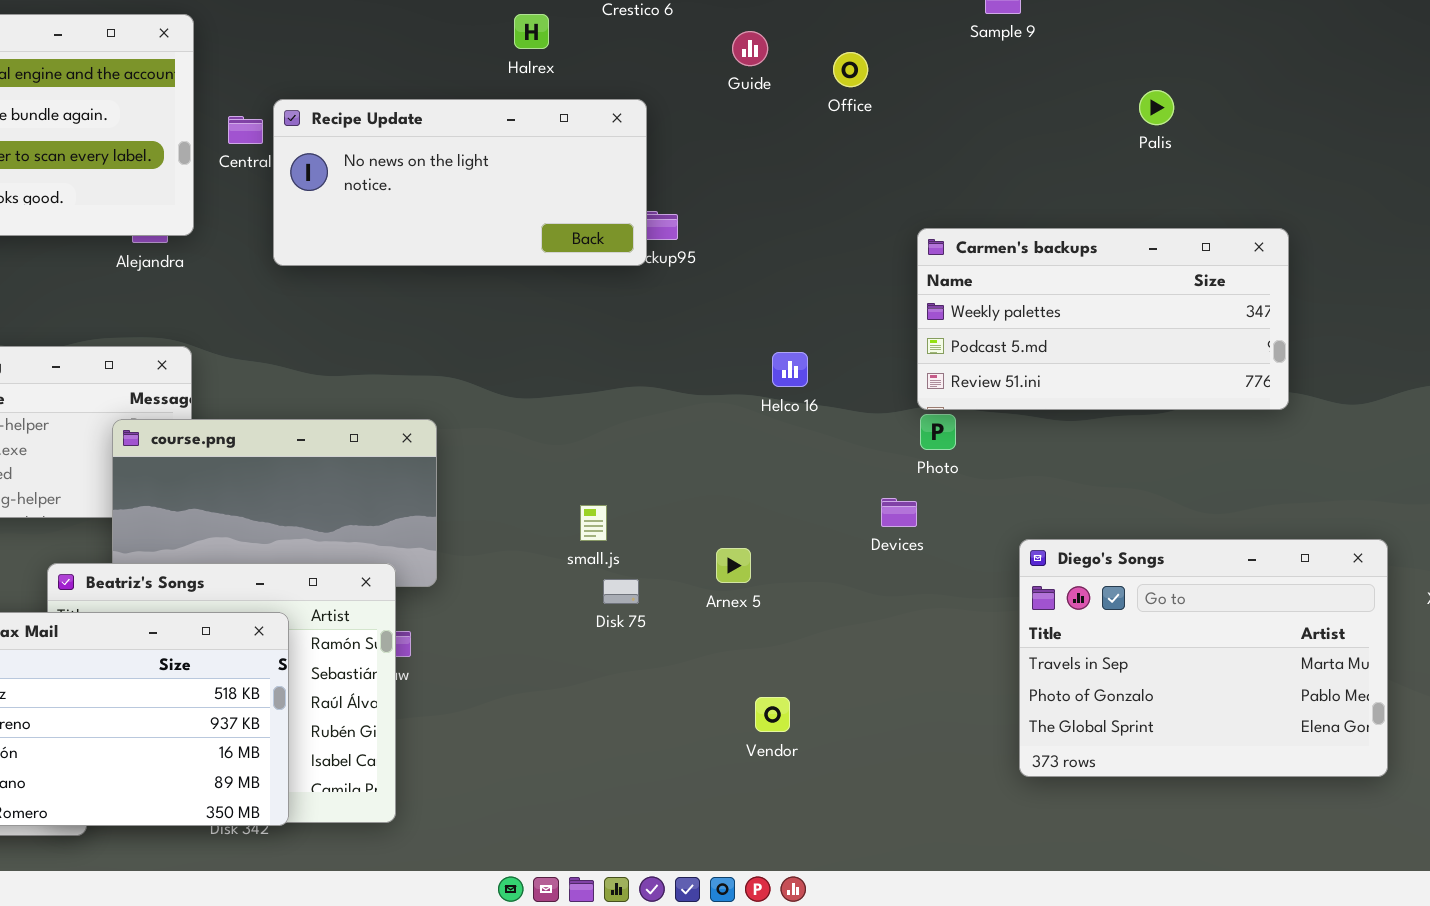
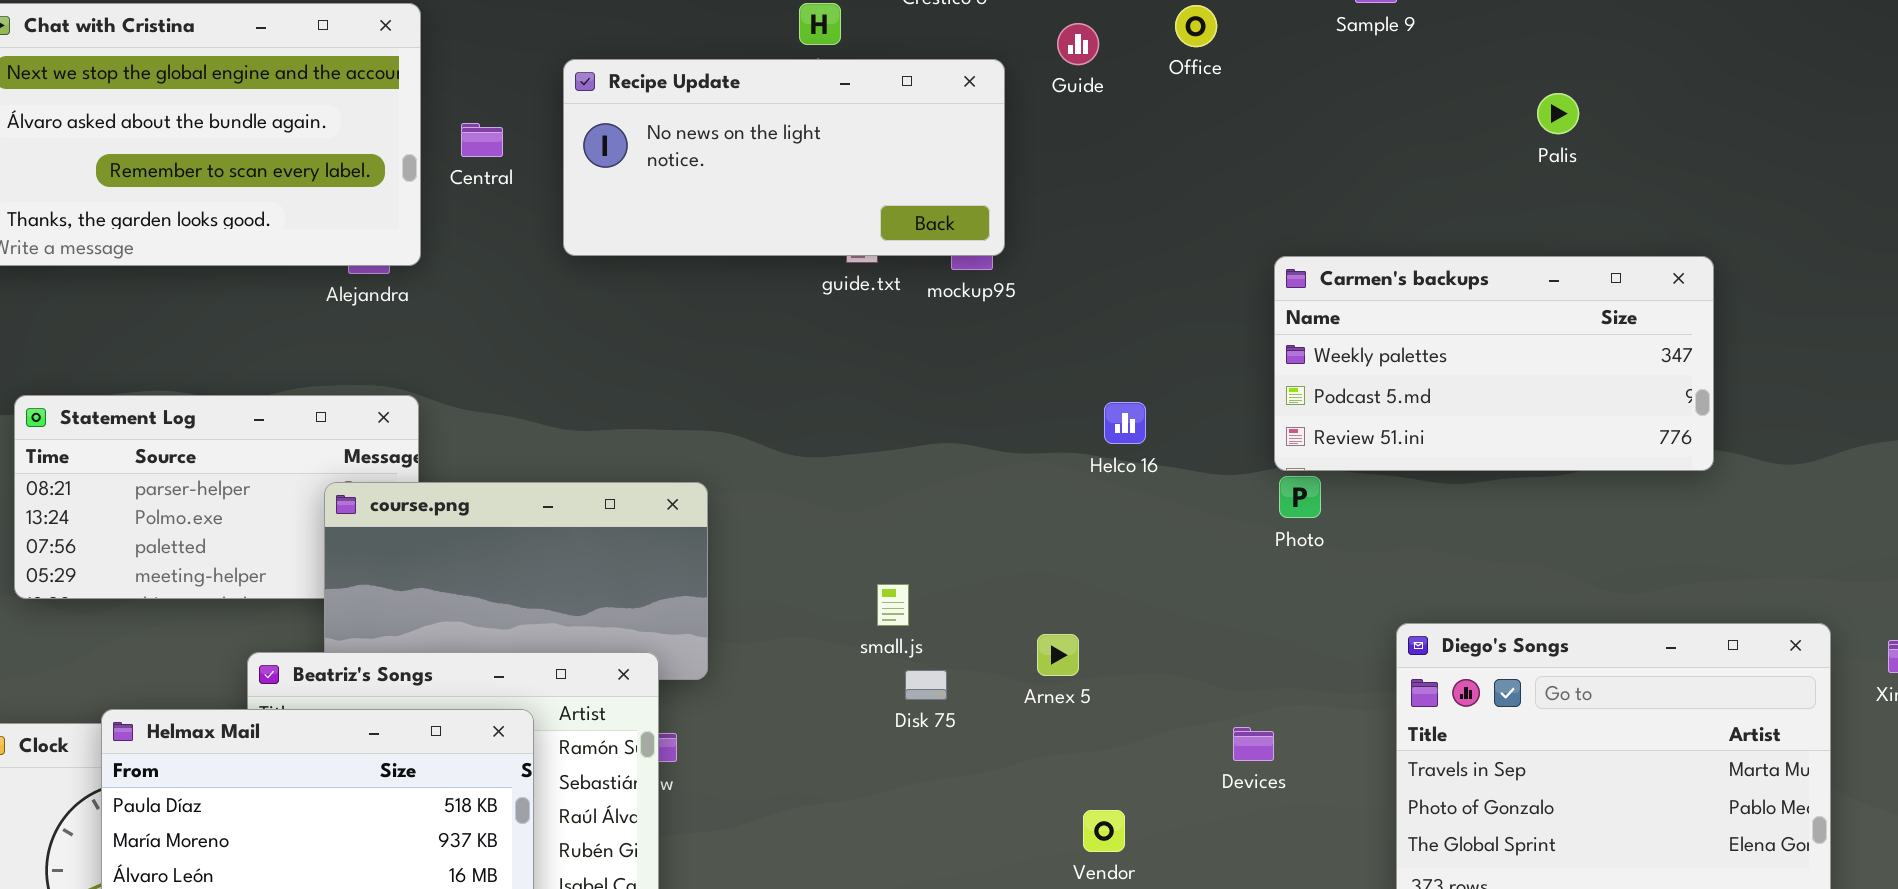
Office: [833,52,868,87] -> [1175,5,1217,47], moved
Recipe Update: [273,99,647,266] -> [563,59,1005,256], moved
Devices: [881,498,917,527] -> [1233,727,1274,761], moved

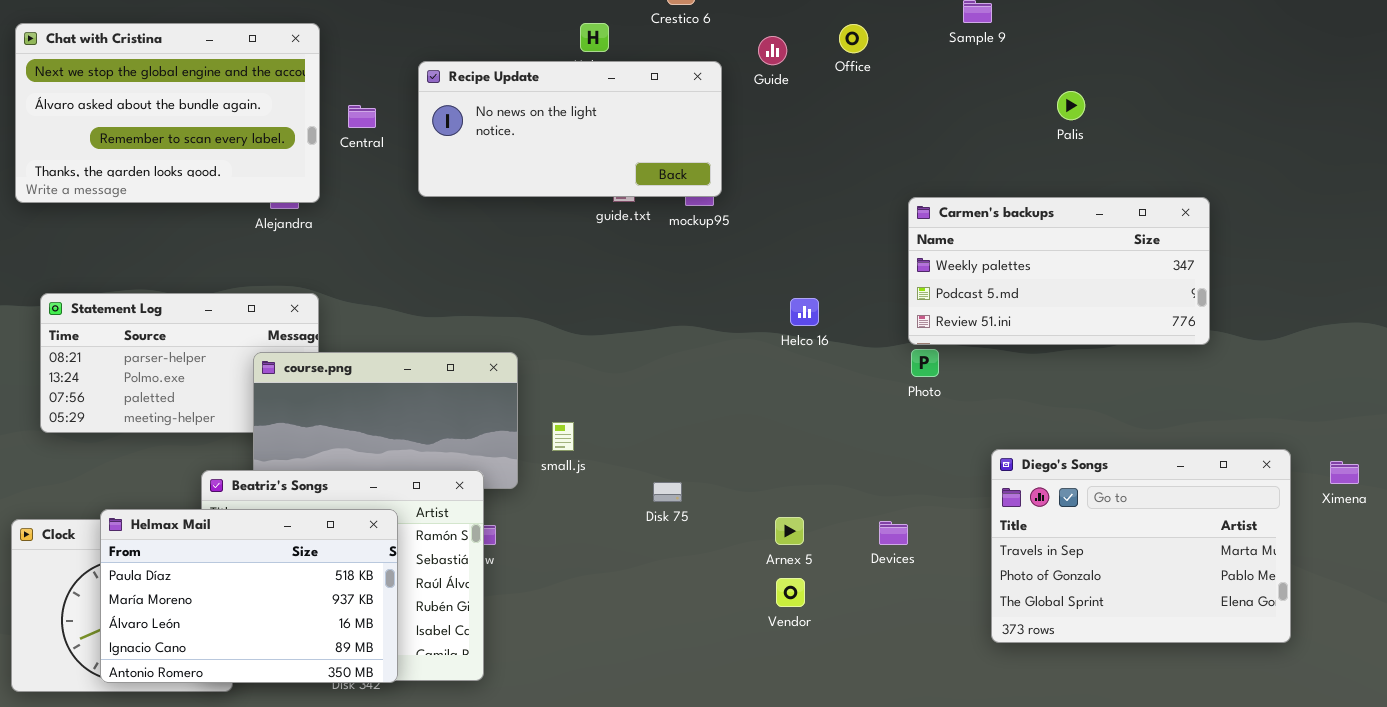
Palis: [1537,93,1579,134] -> [1057,91,1085,120], moved
small.js: [877,584,909,626] -> [552,422,574,451], moved
Arnex 5: [1037,634,1079,676] -> [775,517,804,545], moved

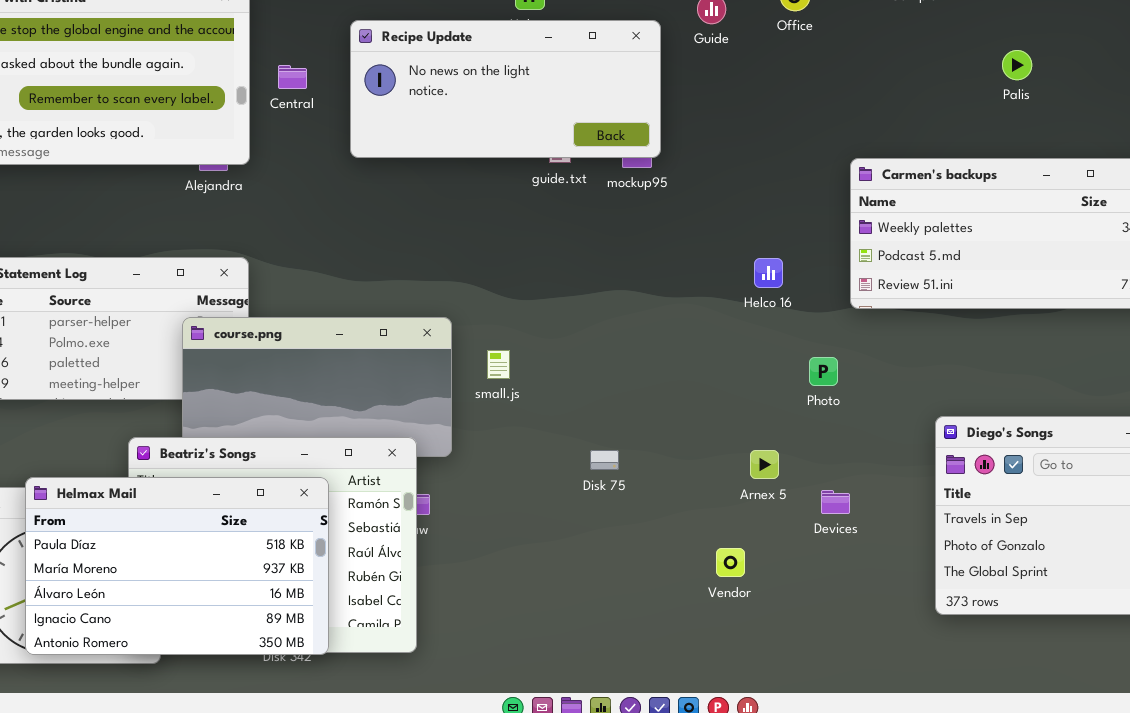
Helco 16: [790,298,819,326] -> [754,258,783,288], moved
Photo: [911,349,939,377] -> [809,357,838,386], moved
small.js: [552,422,574,451] -> [487,350,510,379], moved
Arnex 5: [775,517,804,545] -> [750,450,779,479], moved

